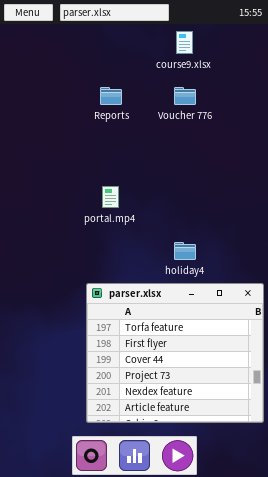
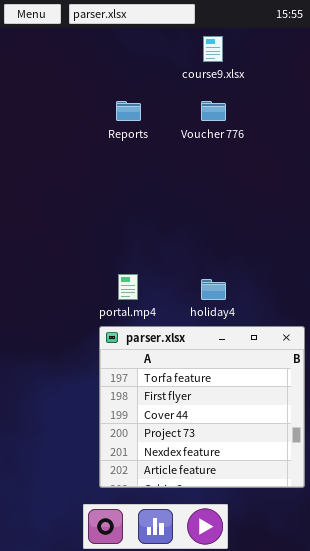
portal.mp4: [102,186,119,208] -> [118,274,138,300], moved

